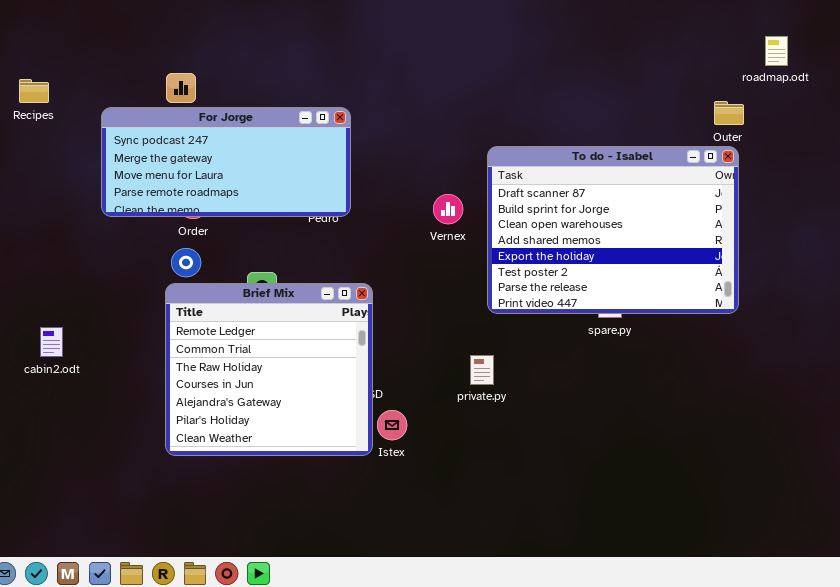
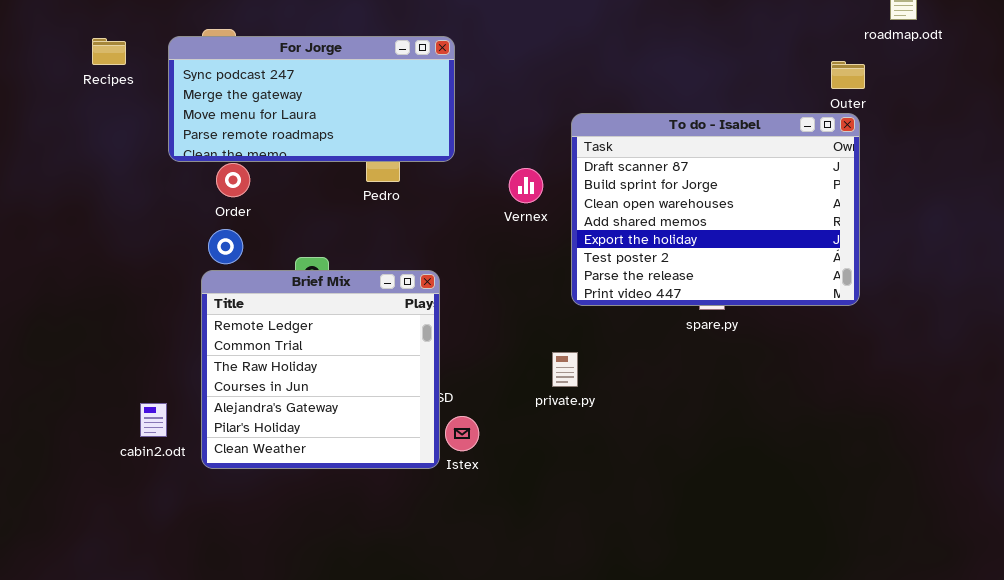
Recipes: [19,79,49,103] -> [92,38,126,65], moved
For Jorge: [101,107,351,217] -> [168,36,455,162], moved
cabin2.odt: [40,327,63,357] -> [140,403,167,437], moved

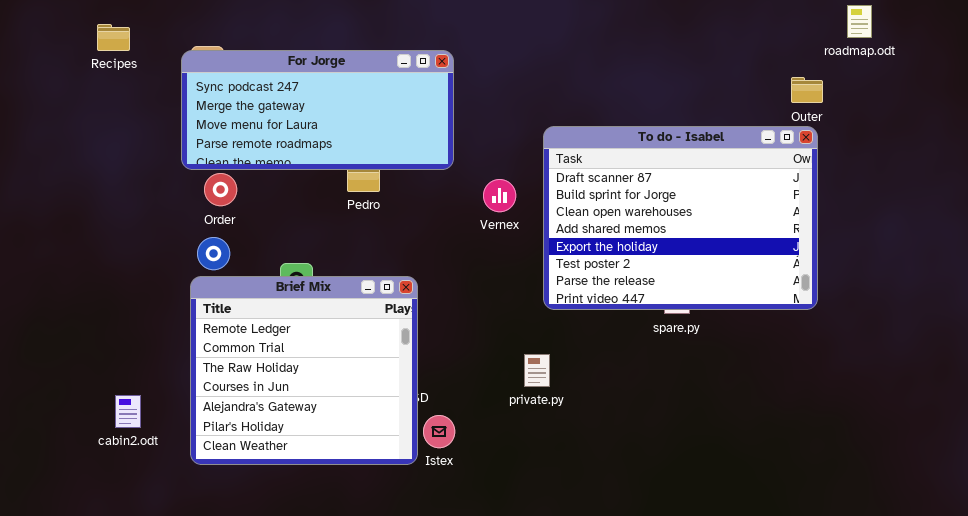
For Jorge: [168,36,455,162] -> [181,50,454,170], moved
Recipes: [92,38,126,65] -> [97,24,130,51], moved
cabin2.odt: [140,403,167,437] -> [115,395,141,428], moved

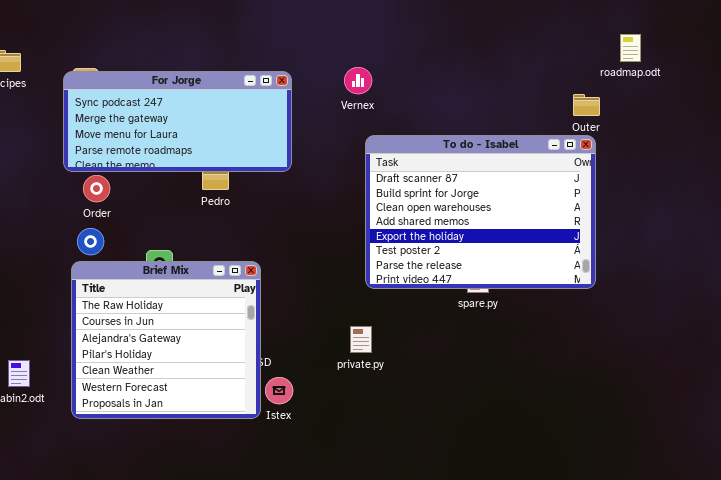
Vernex: [483,179,516,212] -> [344,67,372,94], moved
Brief Mix: [190,276,418,465] -> [71,261,261,419], scrolled down 2 rows

